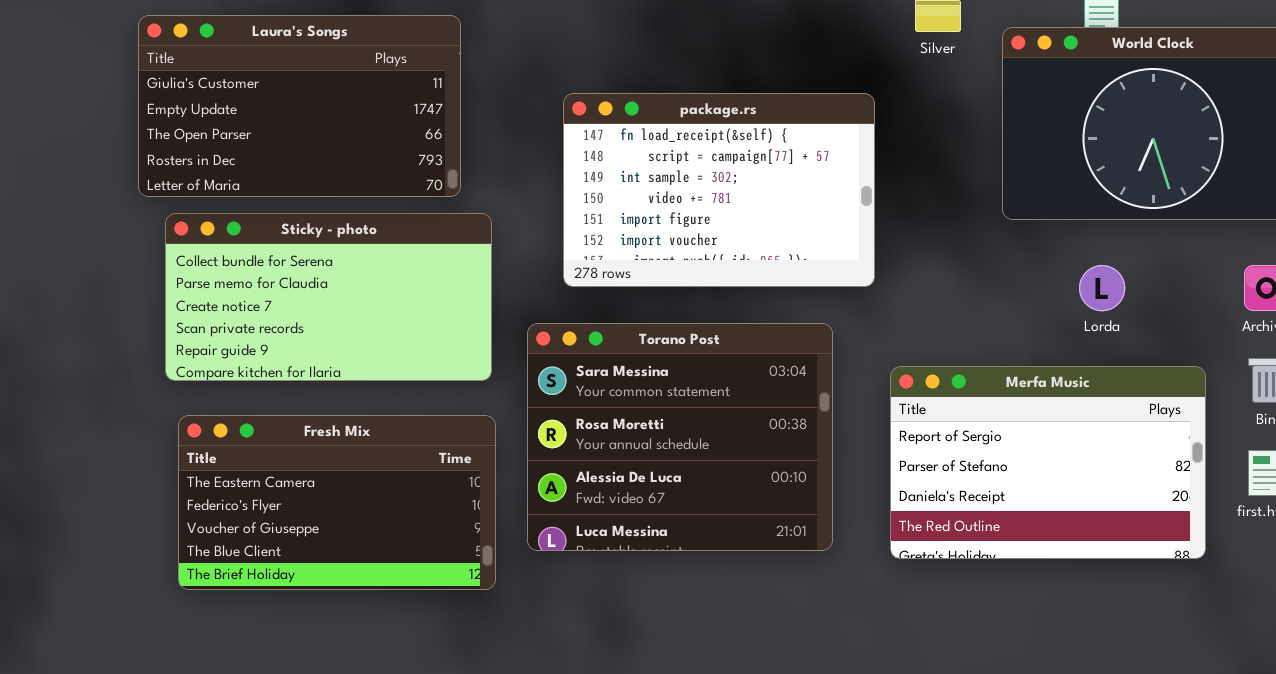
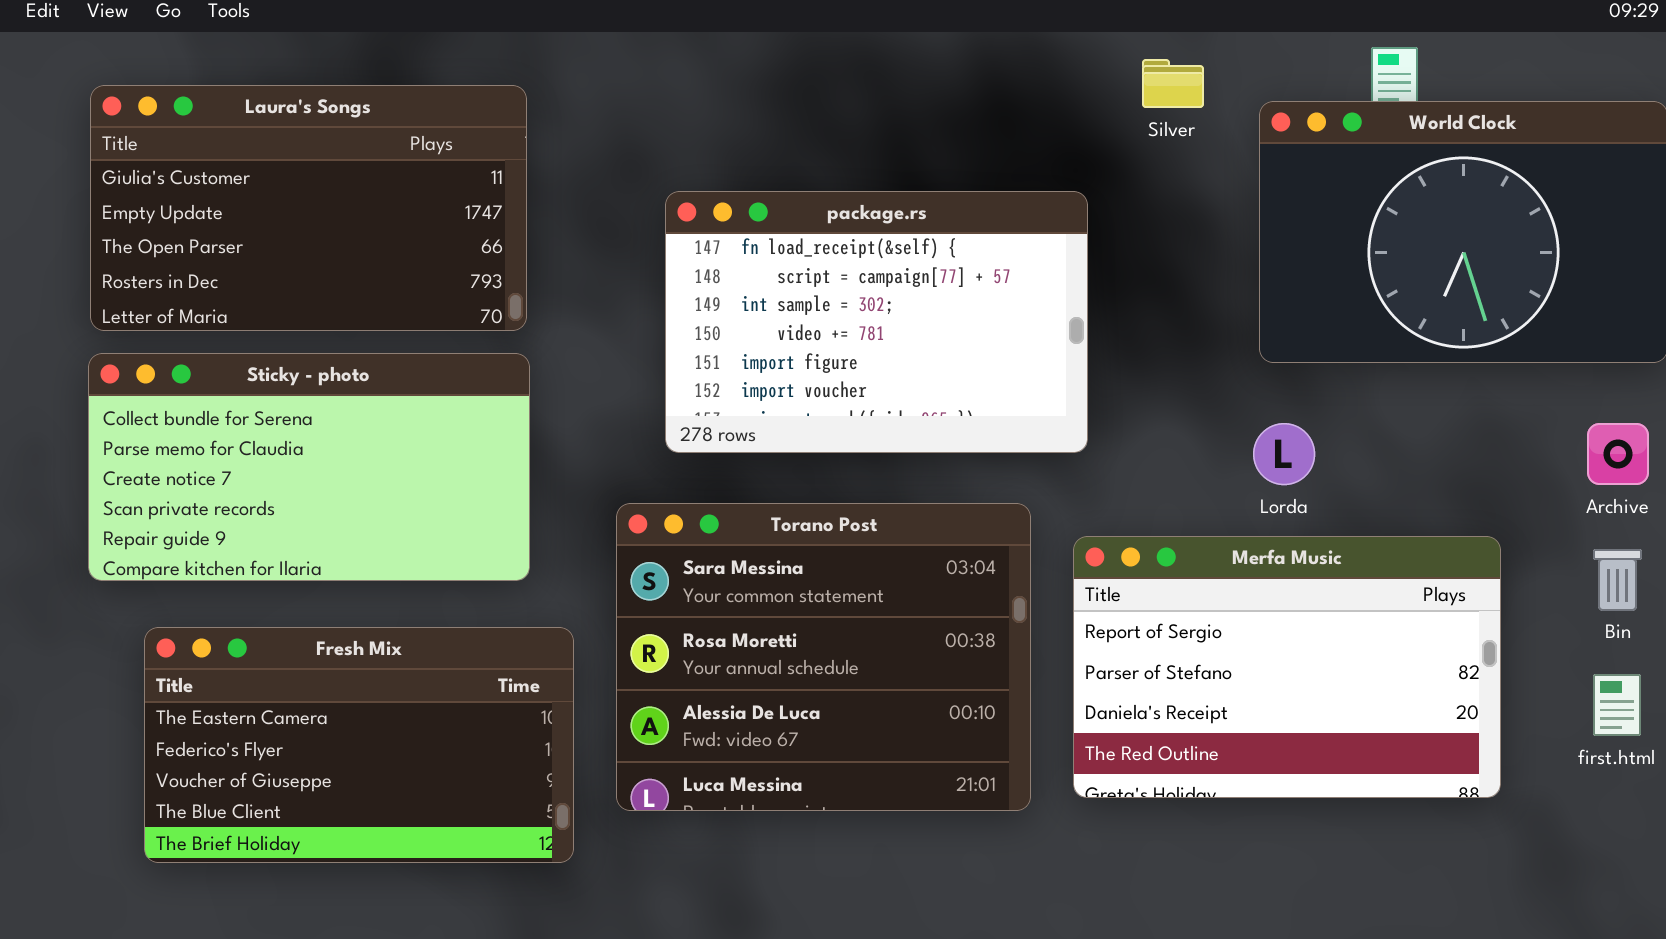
Sticky - photo: [165,213,492,381] -> [88,353,530,581], moved
Lorda: [1079,265,1125,311] -> [1253,423,1315,485], moved
Merfa Music: [890,366,1206,559] -> [1073,536,1501,798], moved

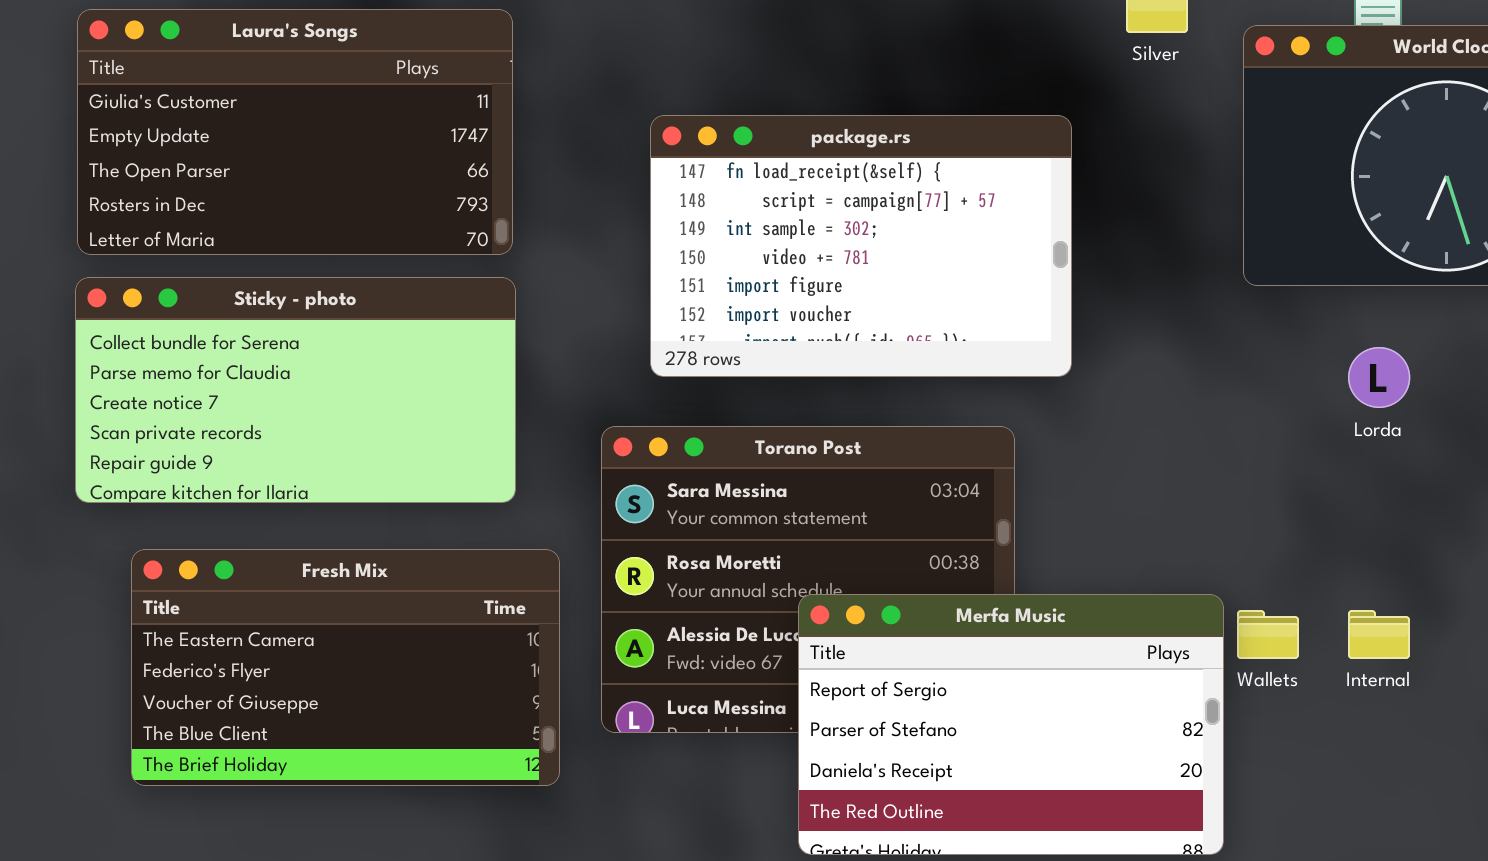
Lorda: [1253,423,1315,485] -> [1348,347,1410,408], moved
Merfa Music: [1073,536,1501,798] -> [798,594,1224,855], moved

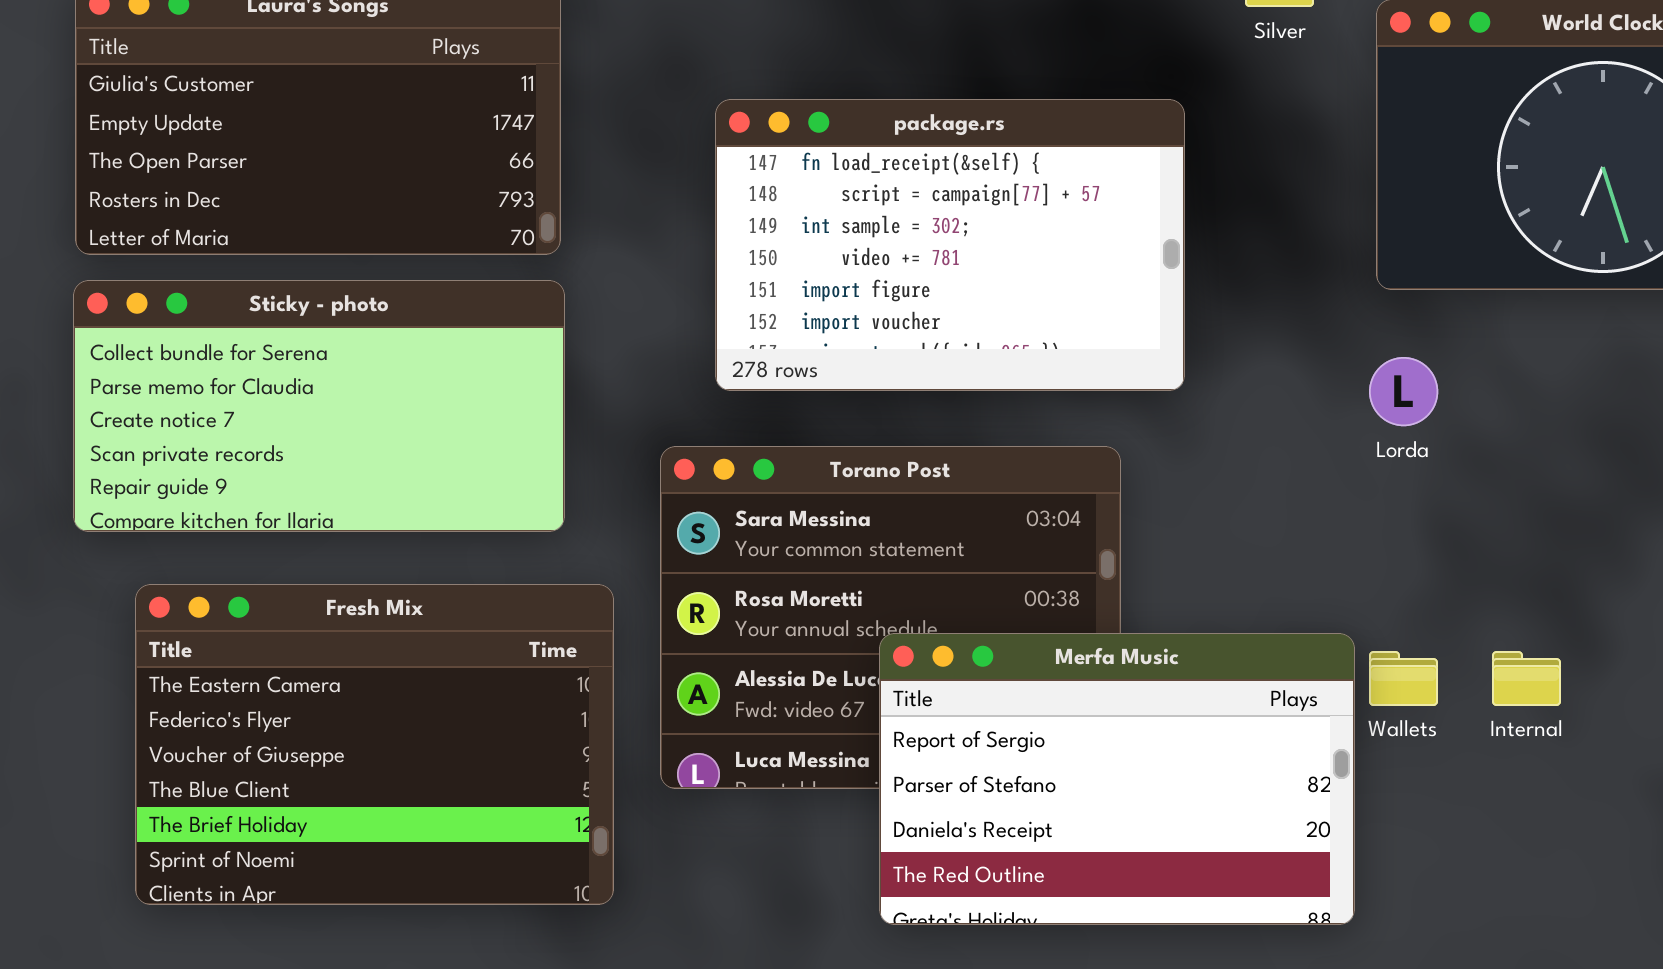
Lorda: [1348,347,1410,408] -> [1369,357,1438,426], moved
Fresh Mix: [131,549,560,786] -> [135,584,614,905], resized

